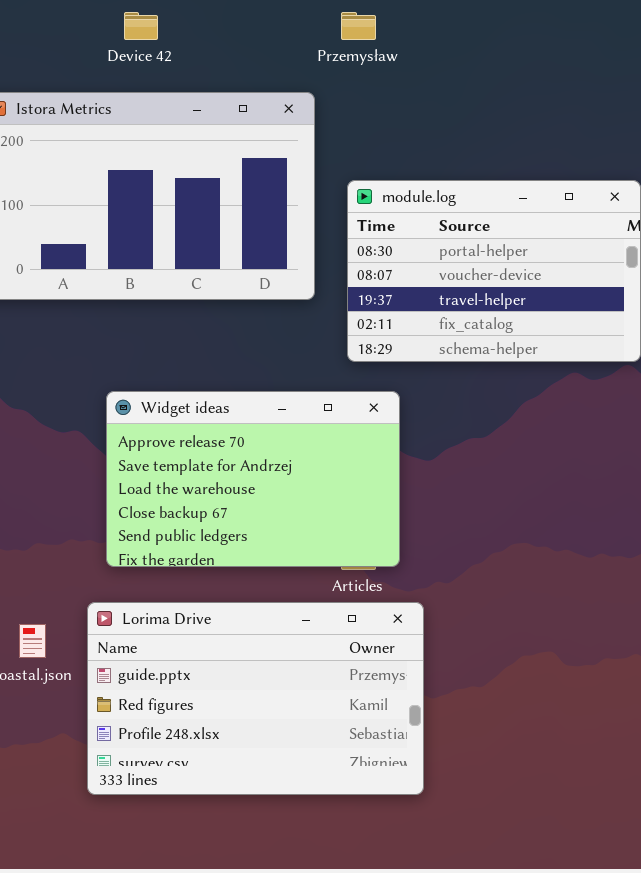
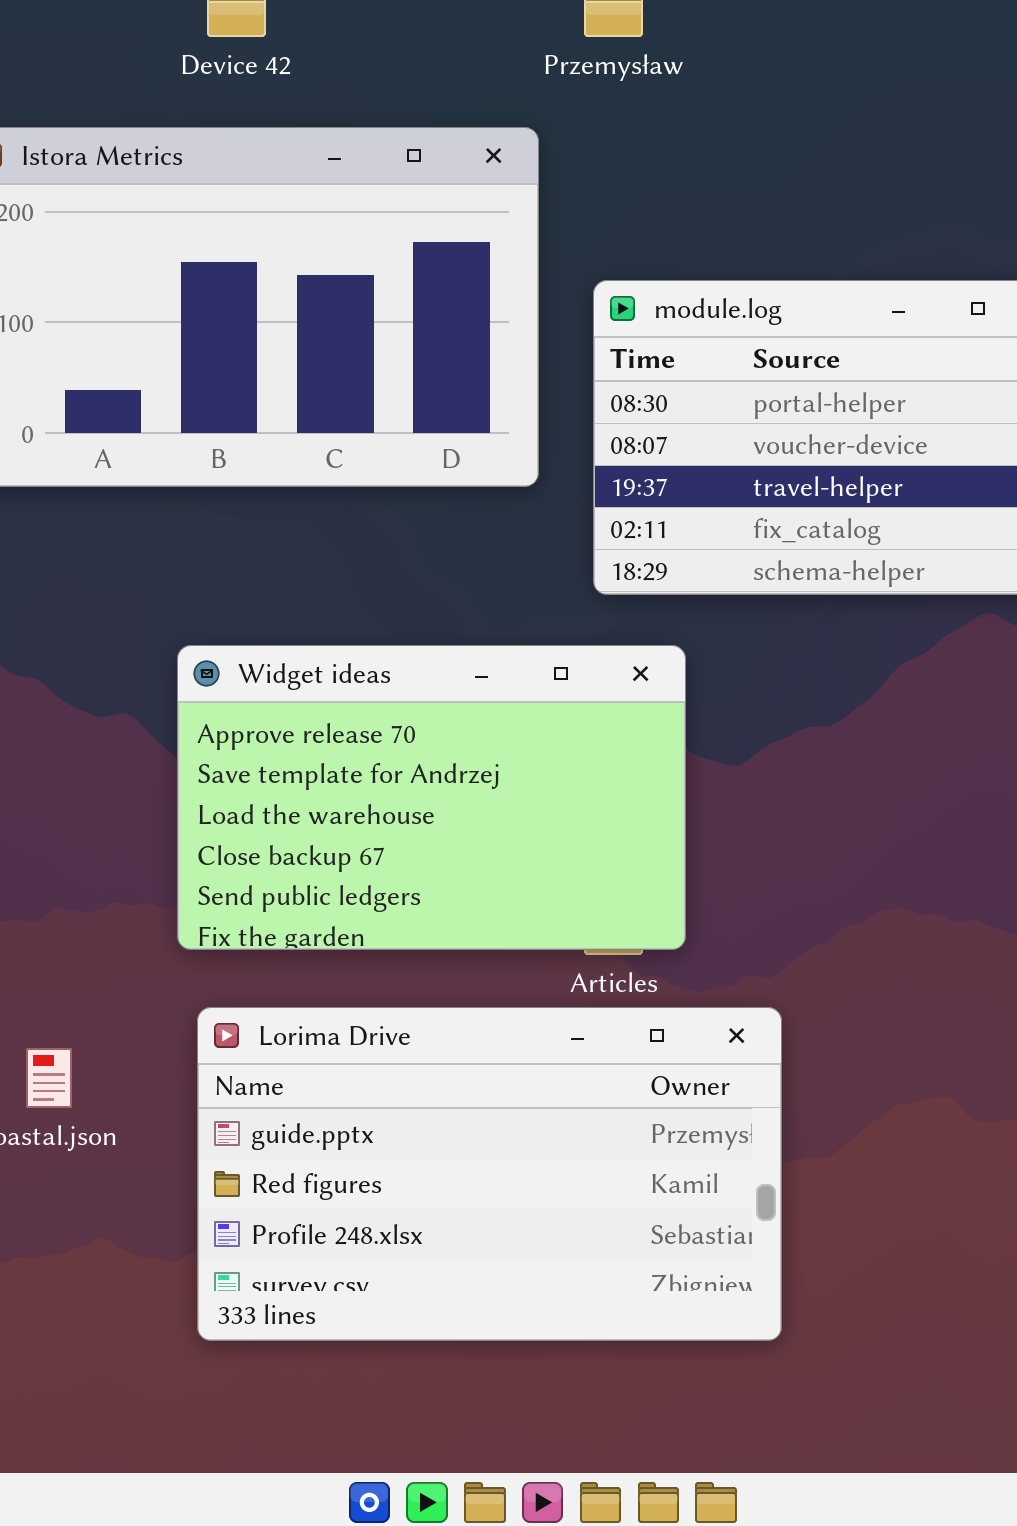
Lorima Drive: [87,602,424,795] -> [197,1007,782,1341], moved

